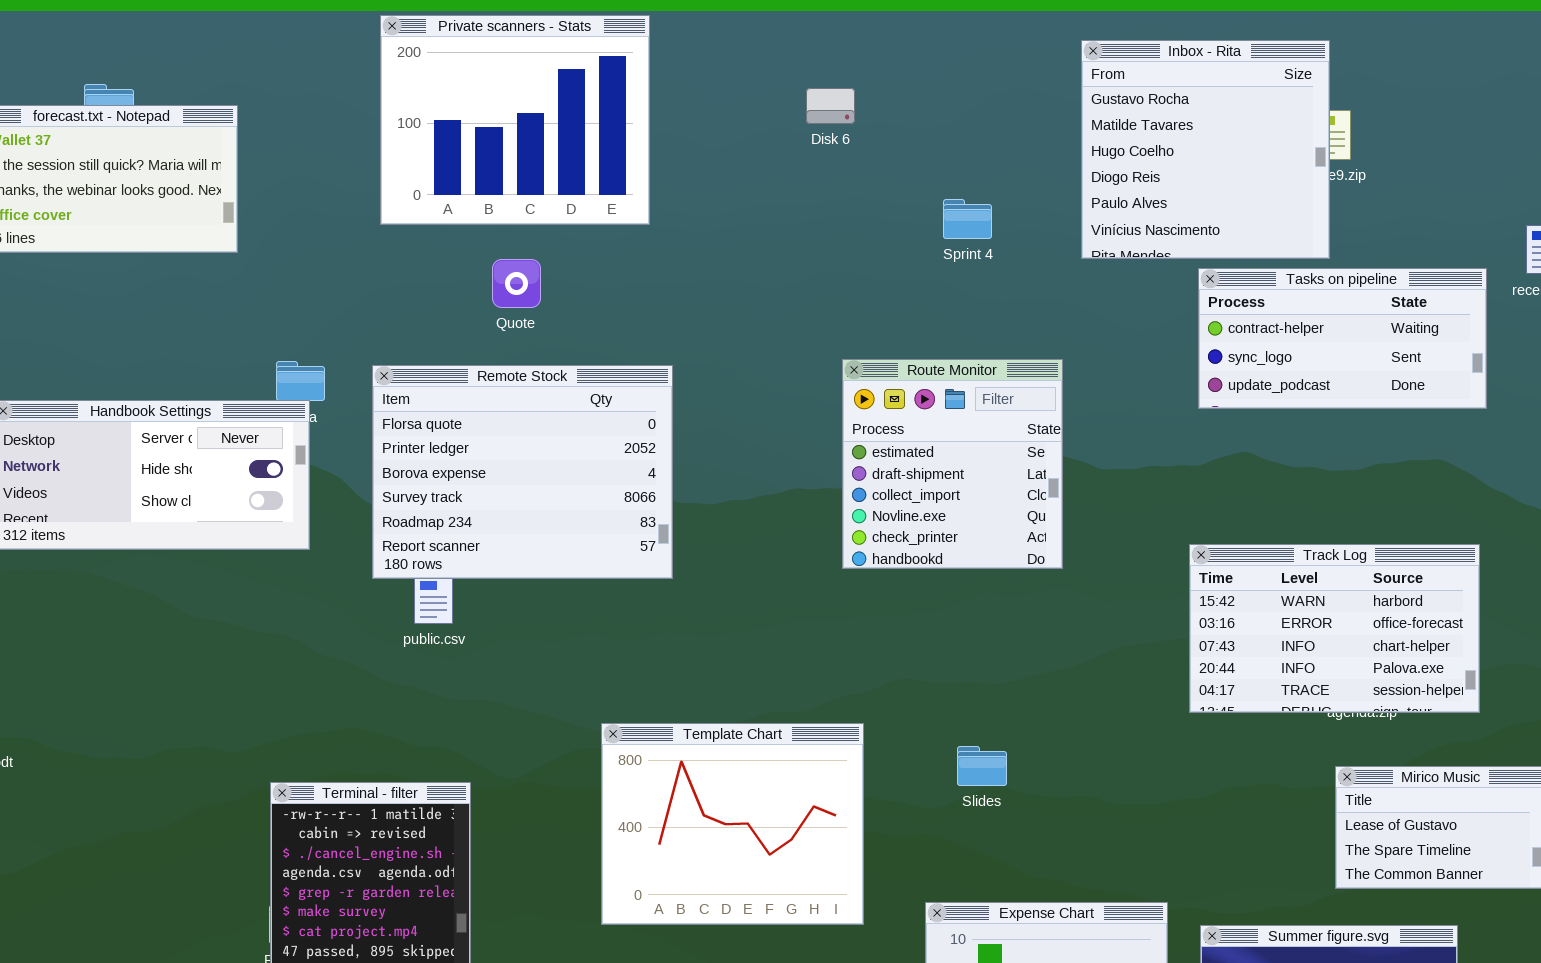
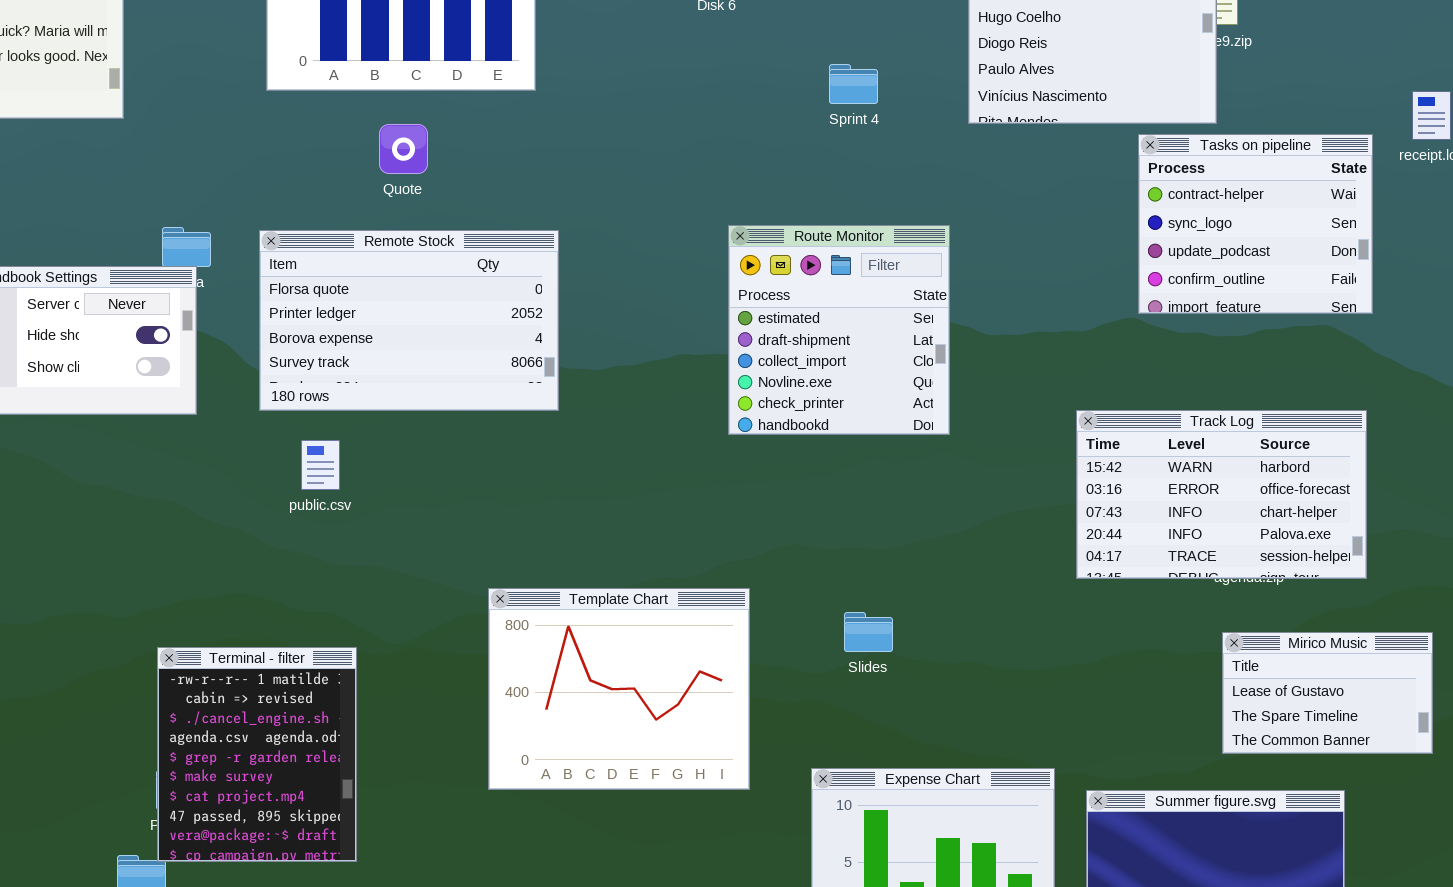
Tasks on pipeline: [1198,268,1487,409] -> [1138,134,1373,314], resized
Remote Stock: [372,365,673,579] -> [259,230,559,411], resized

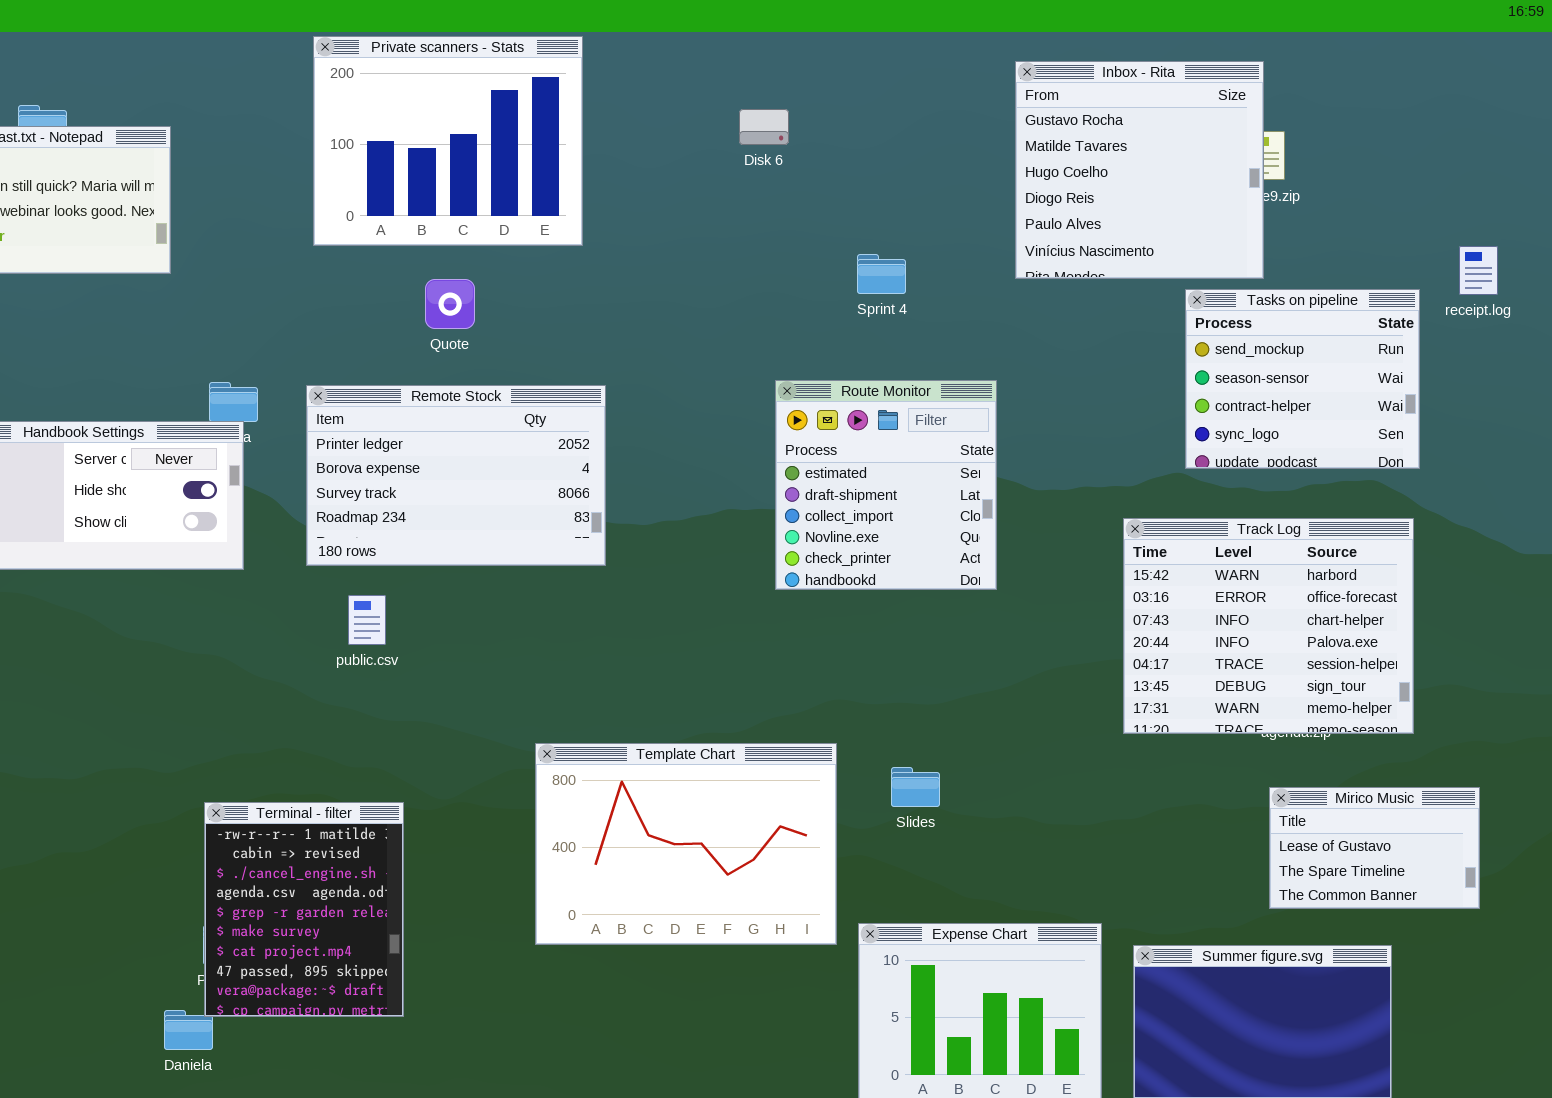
Sprint 4: [829,64,878,104] -> [857,254,906,294], moved
Tasks on pipeline: [1138,134,1373,314] -> [1185,289,1420,469], scrolled up 2 rows
Remote Stock: [259,230,559,411] -> [306,385,606,566], scrolled down 1 row
Track Log: [1076,410,1367,579] -> [1123,518,1414,734], resized
Template Chart: [488,588,750,790] -> [535,743,837,945], resized

